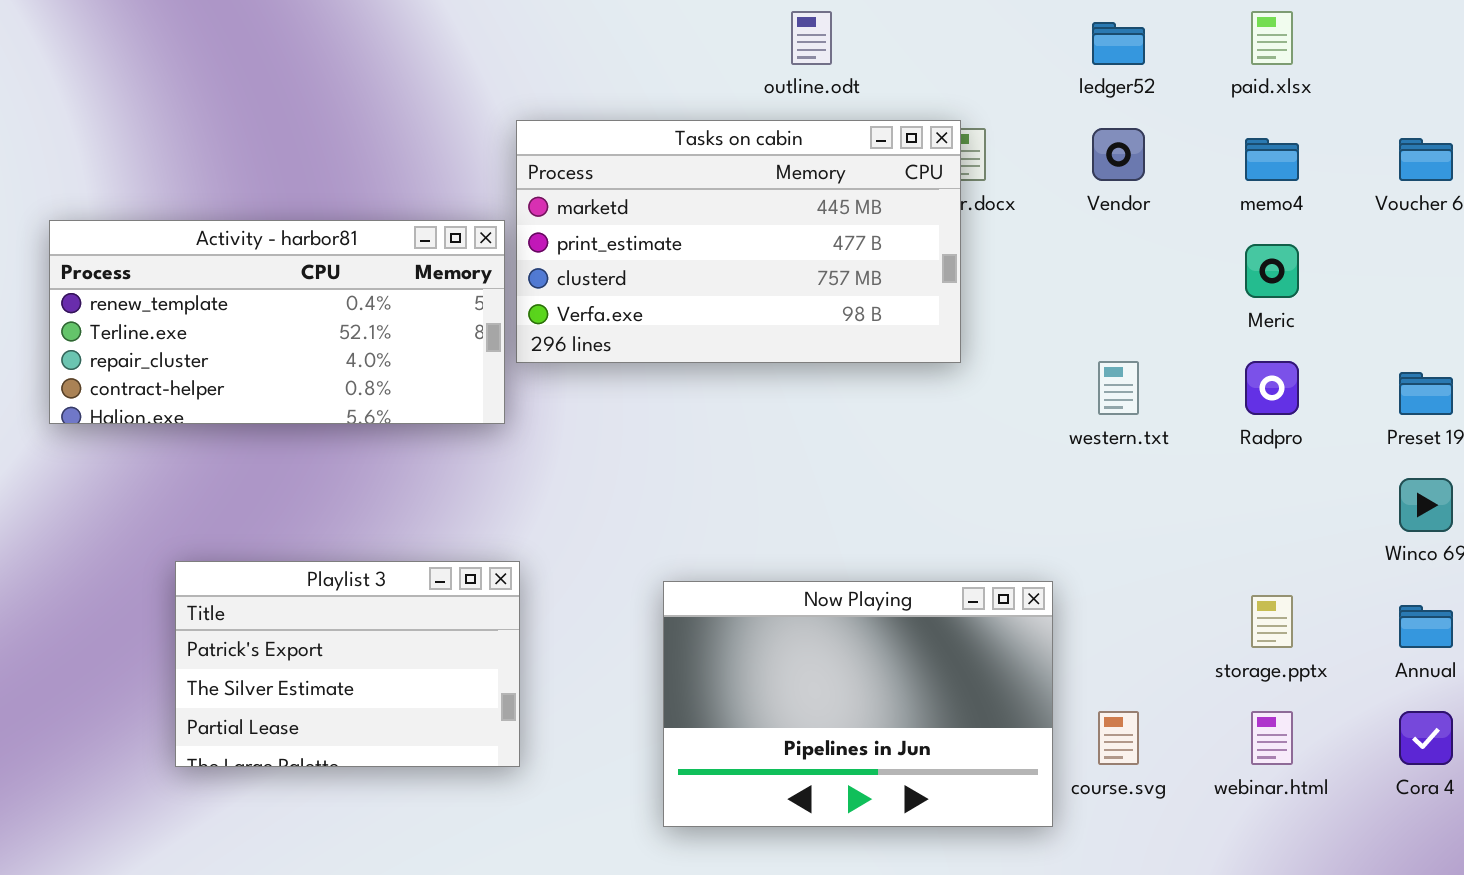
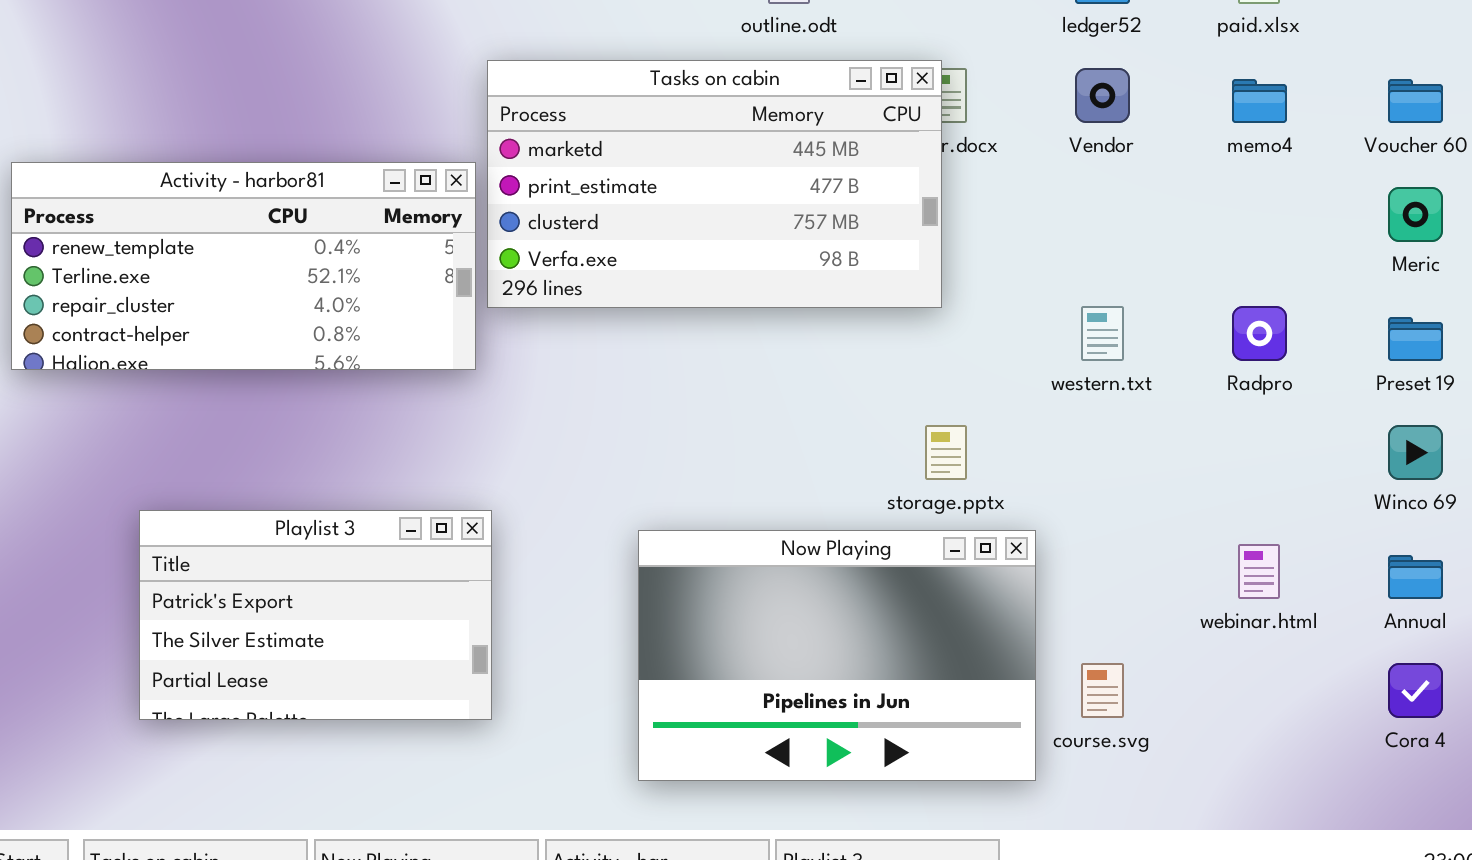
Meric: [1245,244,1299,298] -> [1388,187,1443,242], moved
storage.pptx: [1251,595,1293,648] -> [925,425,967,480], moved
webinar.html: [1251,711,1293,765] -> [1238,544,1280,599], moved

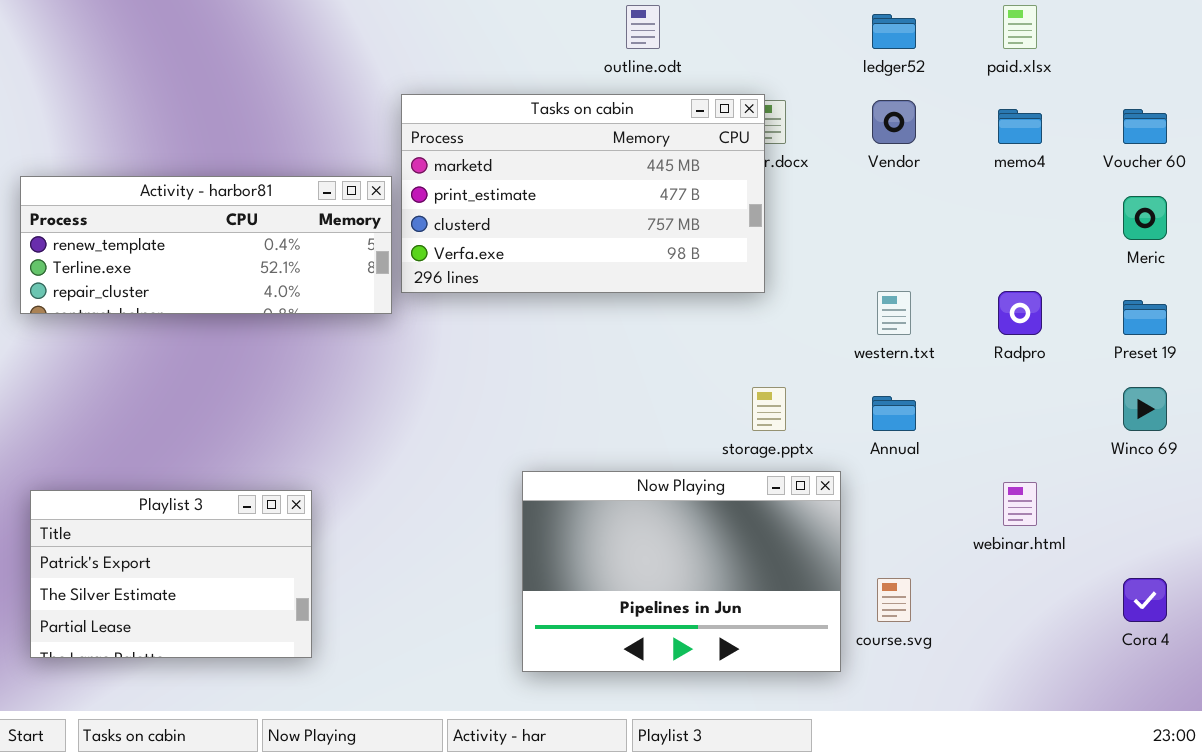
Activity - harbor81: [11,162,476,370] -> [20,176,392,314], resized
Playlist 3: [139,510,492,720] -> [30,490,312,658], moved
Annual: [1388,555,1443,599] -> [872,396,916,431], moved

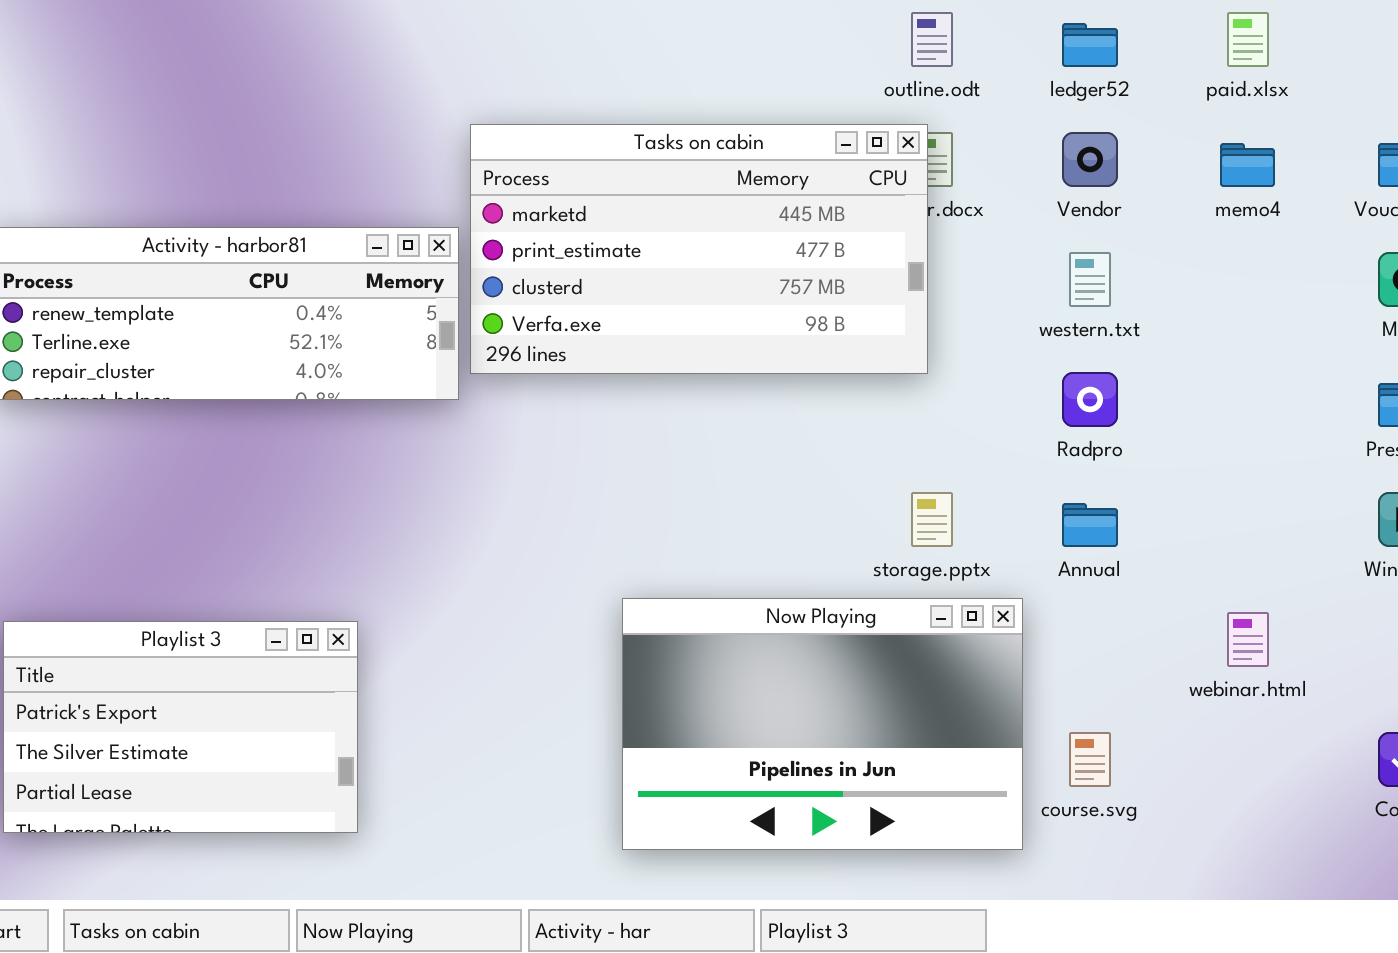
outline.odt: [626,5,660,49] -> [911,12,953,67], moved
western.txt: [877,291,911,335] -> [1069,252,1111,307], moved
Radpro: [998,291,1042,335] -> [1062,372,1118,427], moved

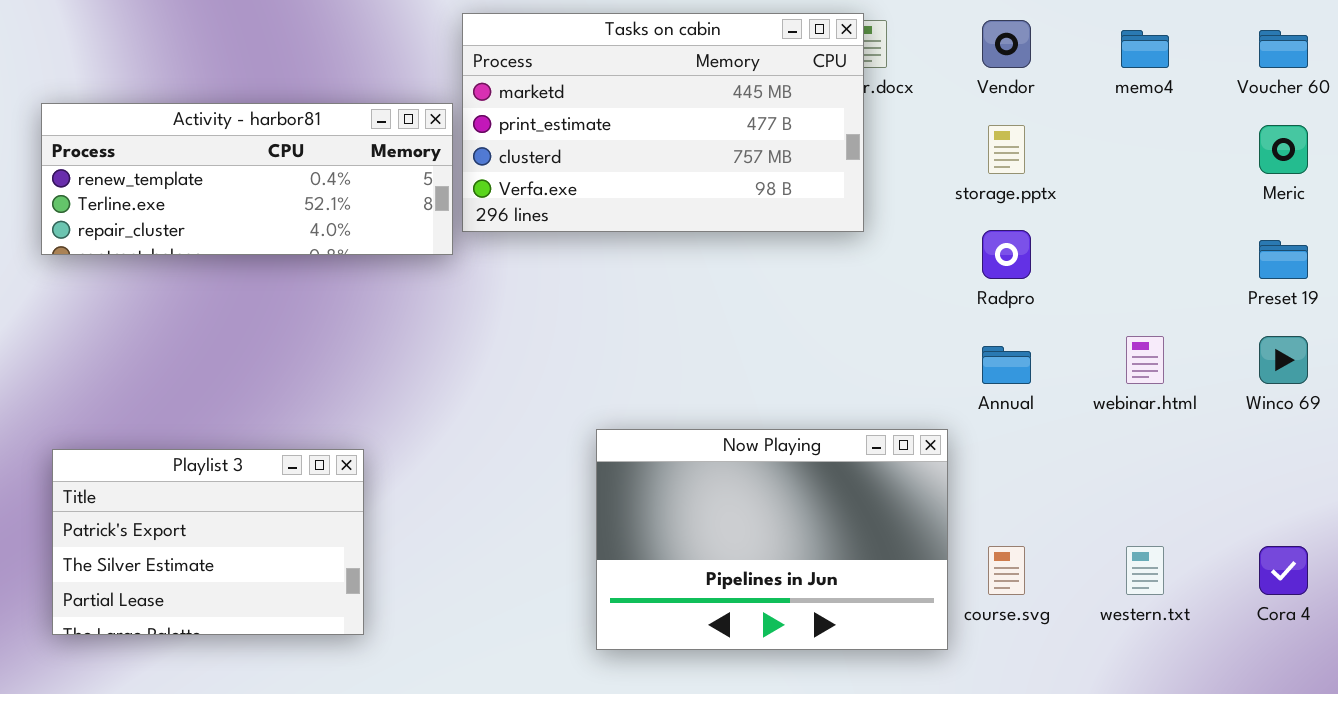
western.txt: [1069,252,1111,307] -> [1126,546,1164,595], moved
storage.pptx: [911,492,953,547] -> [988,125,1025,174], moved
webinar.html: [1227,612,1269,667] -> [1126,336,1164,384], moved

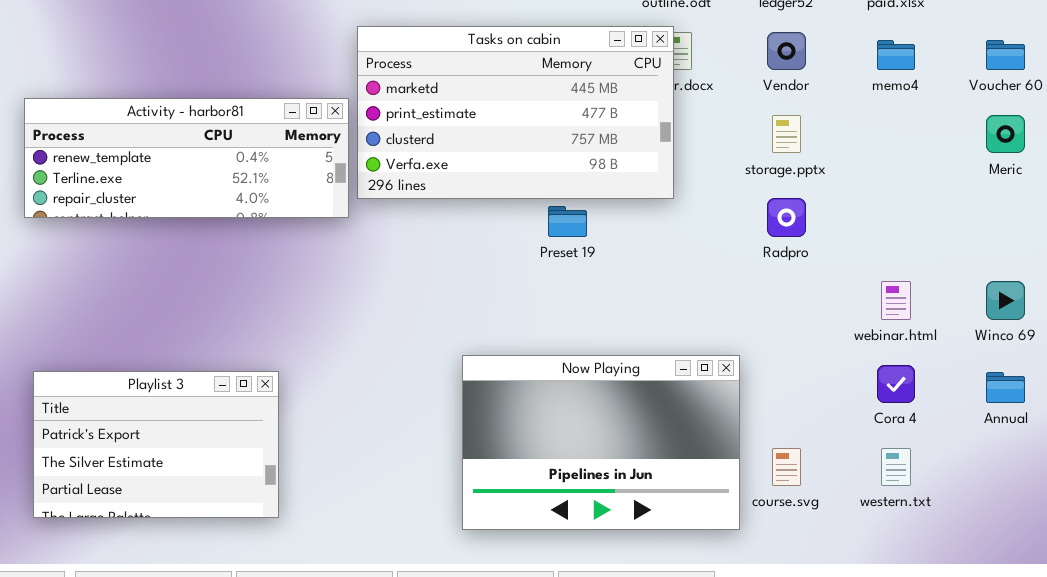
Preset 19: [1259,240,1308,279] -> [548,206,587,237], moved
Annual: [982,346,1031,384] -> [986,372,1025,403], moved
Cora 4: [1259,546,1308,595] -> [877,365,915,403], moved

